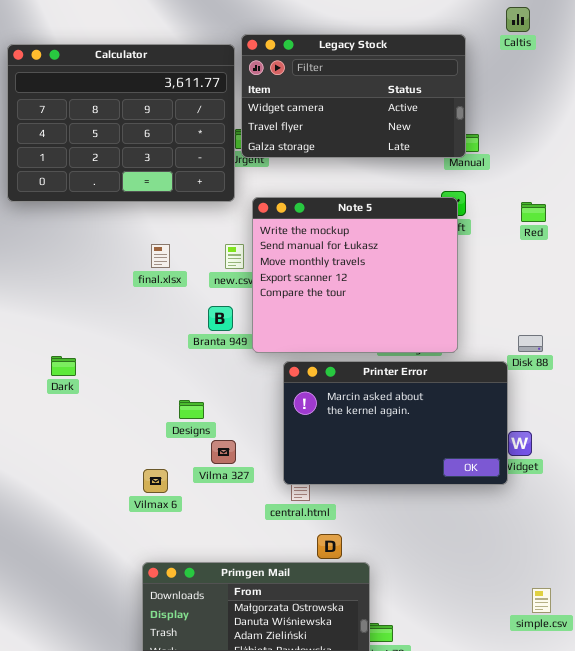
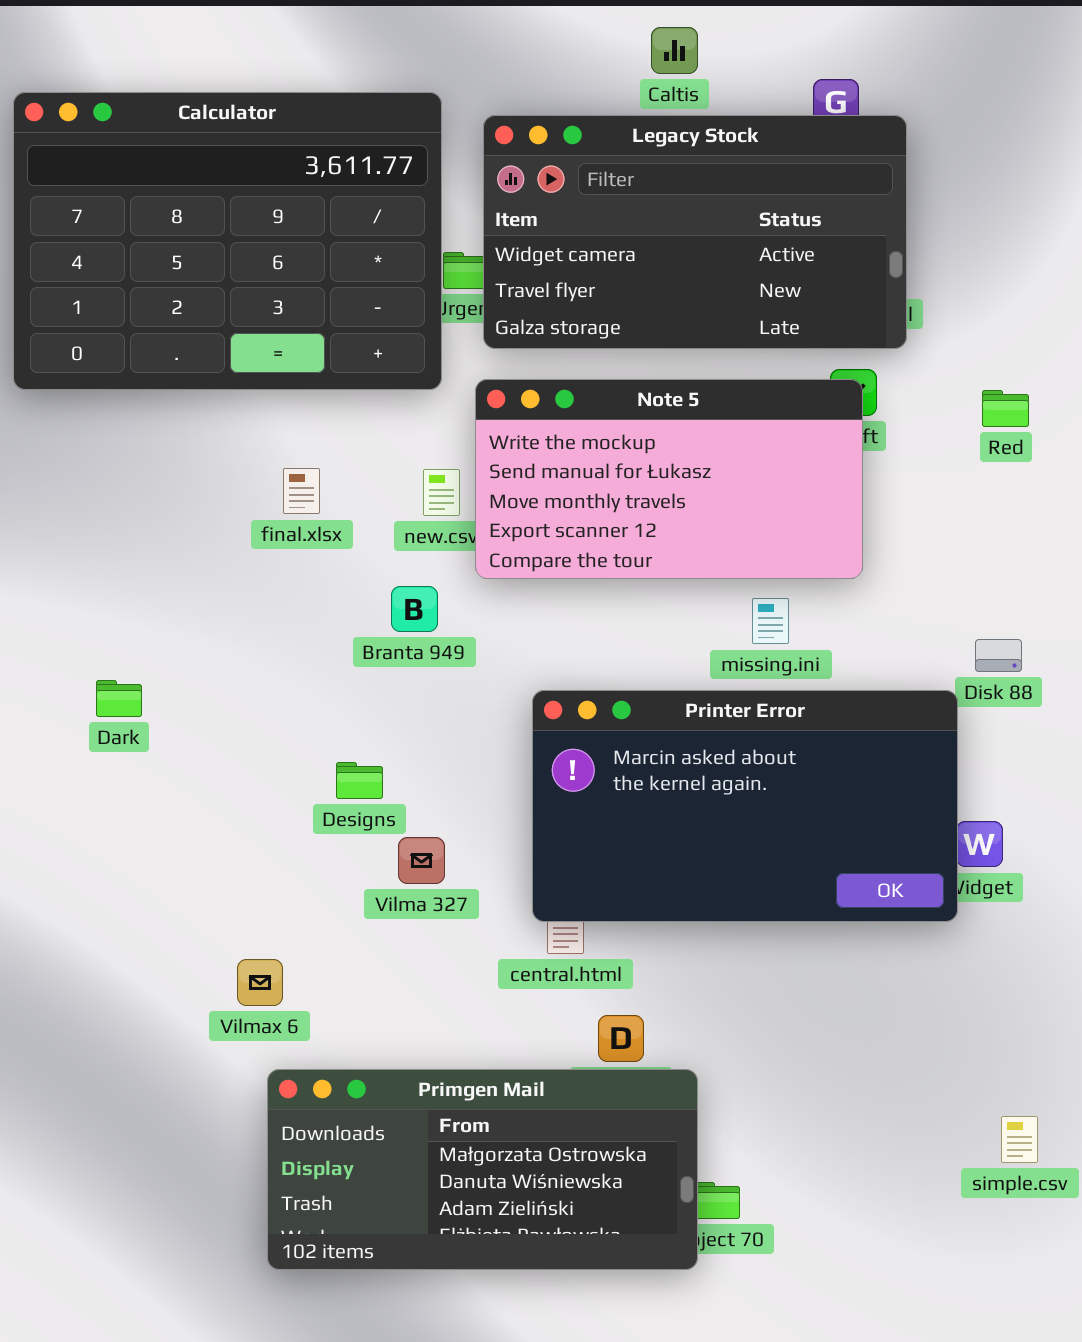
Caltis: [506,7,530,32] -> [651,27,698,74], moved
Legacy Stock: [241,34,466,158] -> [483,115,907,349], moved
Note 5: [252,197,458,353] -> [475,379,863,579], resized
Vilmax 6: [143,469,168,493] -> [237,959,283,1006], moved

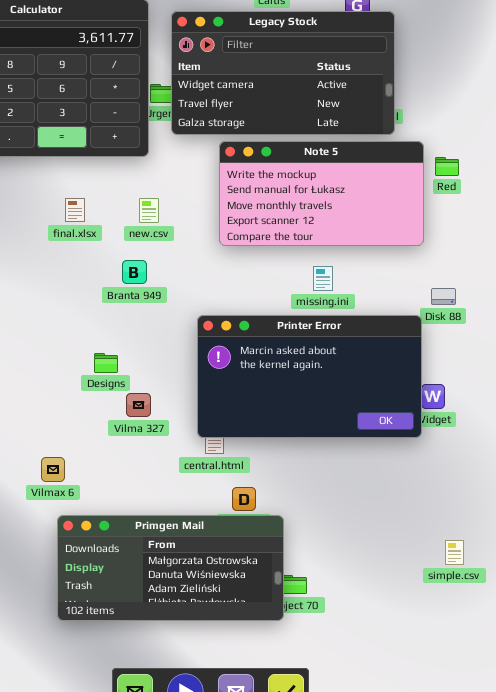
Note 5: [475,379,863,579] -> [219,141,424,246], moved

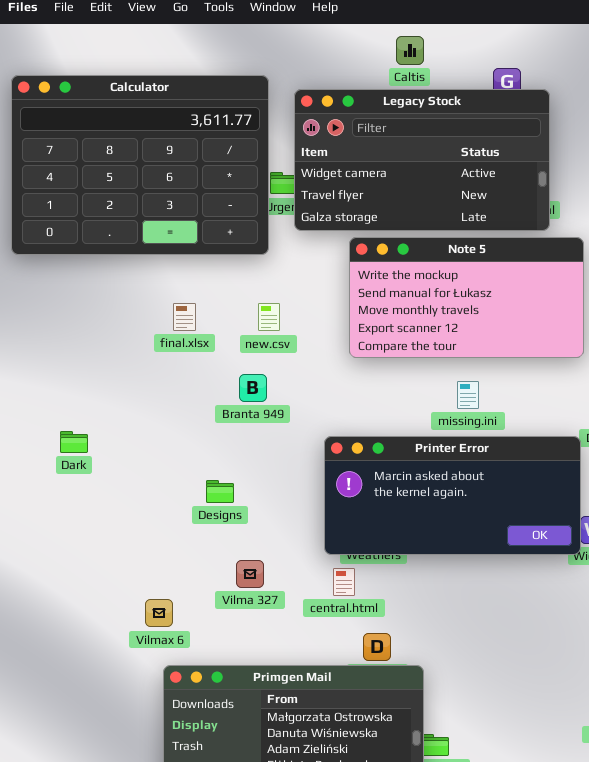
Printer Error: [197,315,422,438] -> [324,436,581,555], resized
Vilma 327: [126,393,151,417] -> [236,560,264,588], moved

